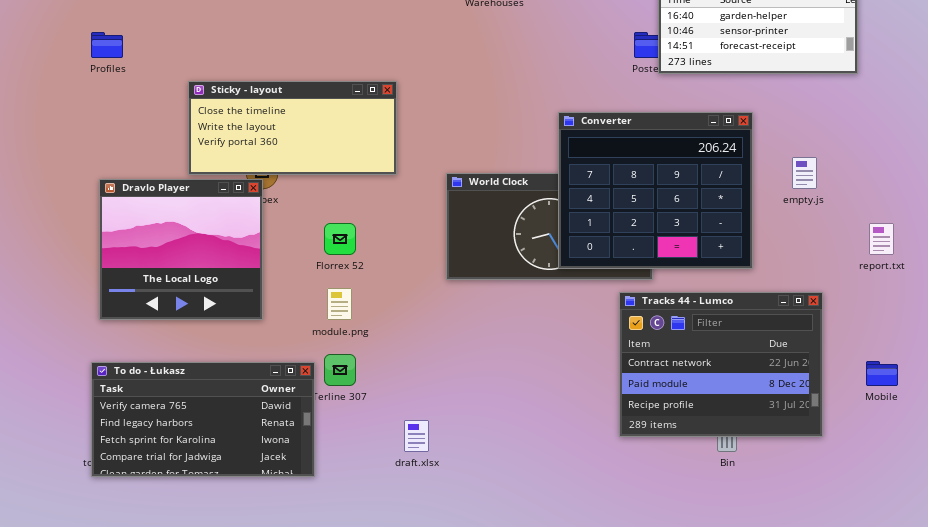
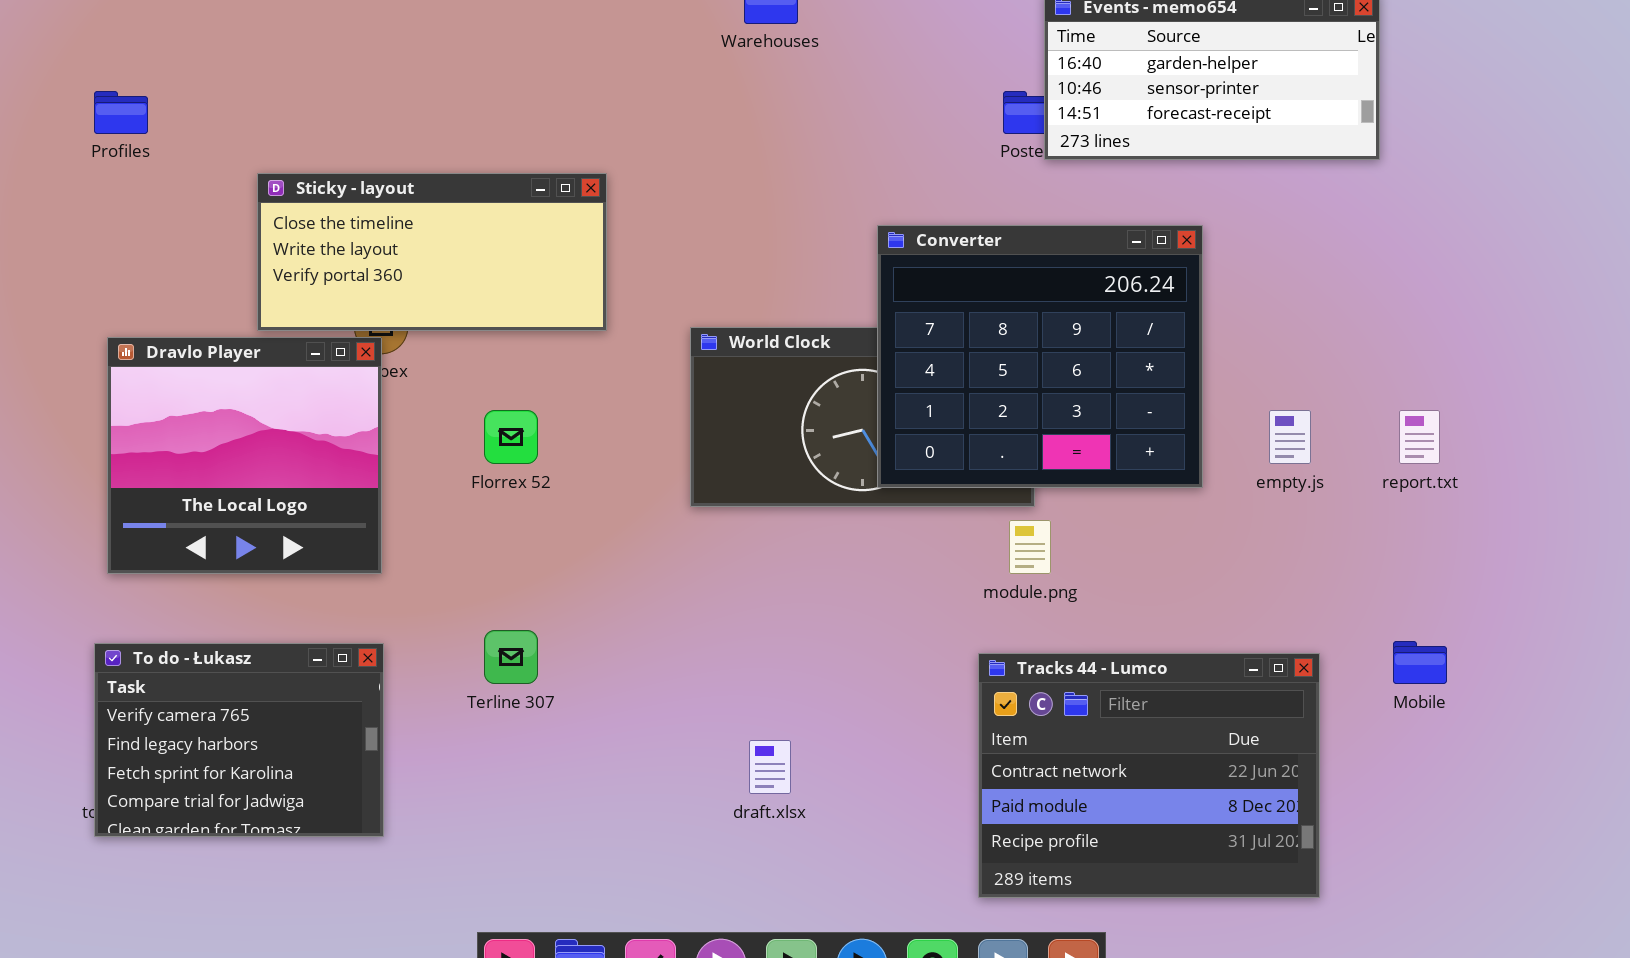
empty.js: [792,157,817,189] -> [1269,410,1311,464], moved
module.png: [327,288,352,320] -> [1009,520,1051,574], moved
Tracks 44 - Lumco: [619,292,823,437] -> [978,653,1320,898], moved
To do - Łukasz: [91,362,315,477] -> [94,643,384,837], resized
draft.xlsx: [404,420,429,452] -> [749,740,791,794], moved

